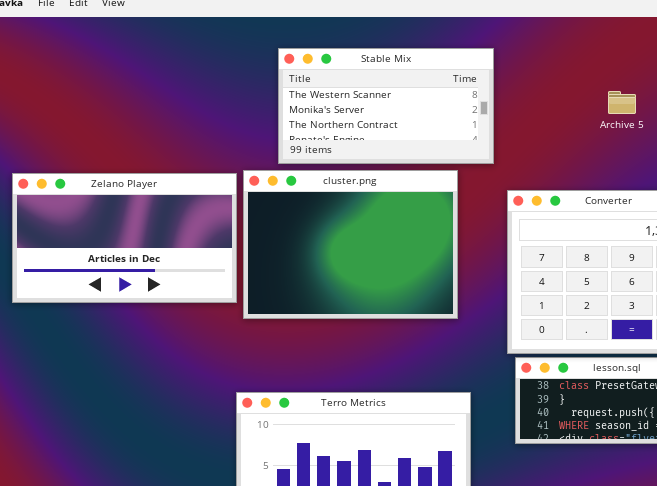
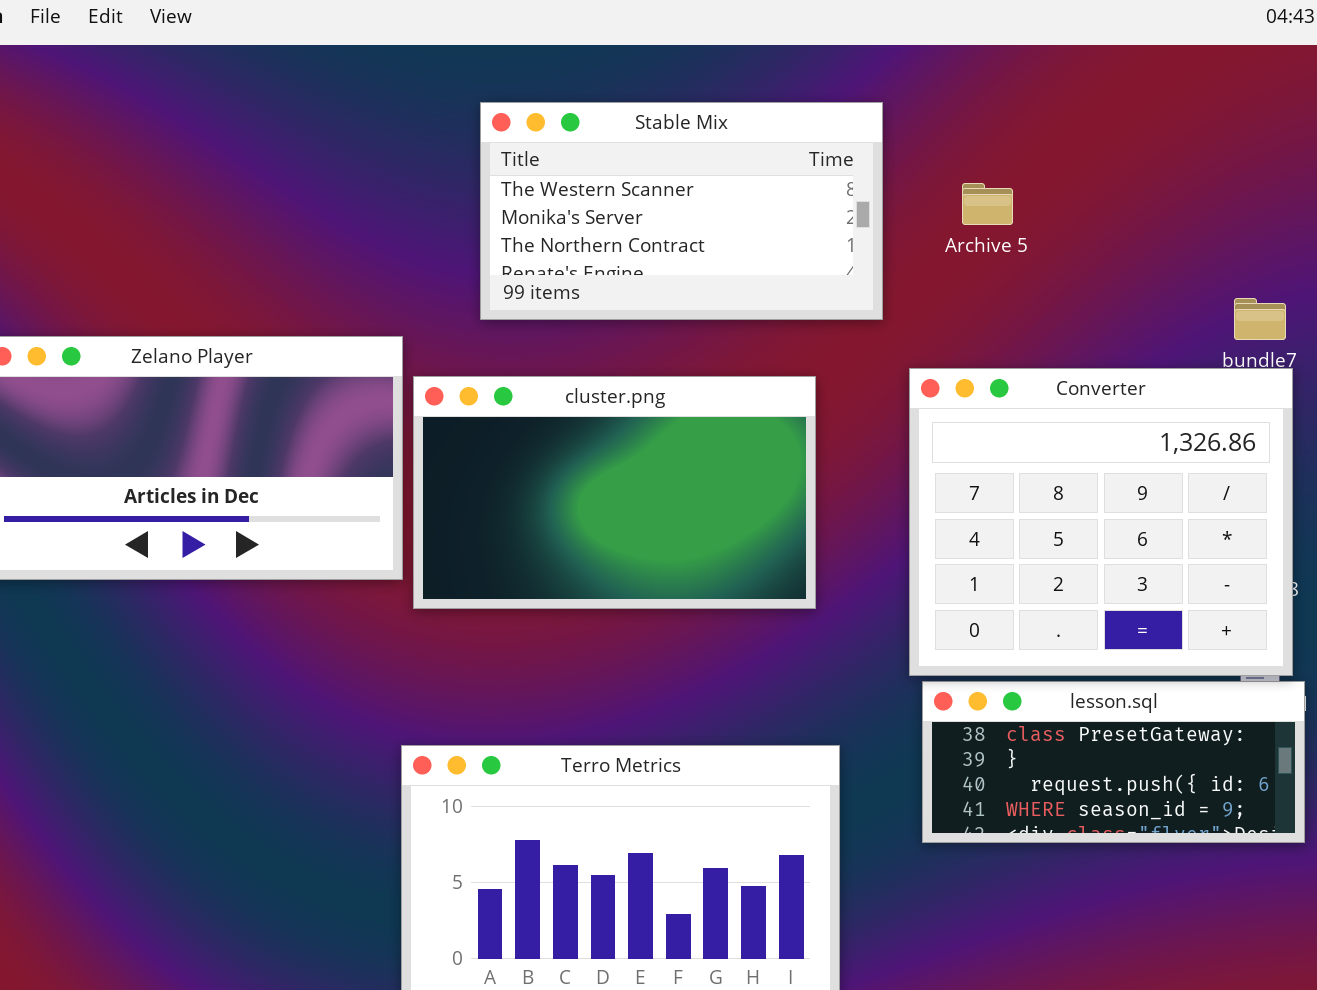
Archive 5: [608,91,636,114] -> [962,183,1013,225], moved
cluster.png: [243,170,458,319] -> [413,376,816,609], resized

